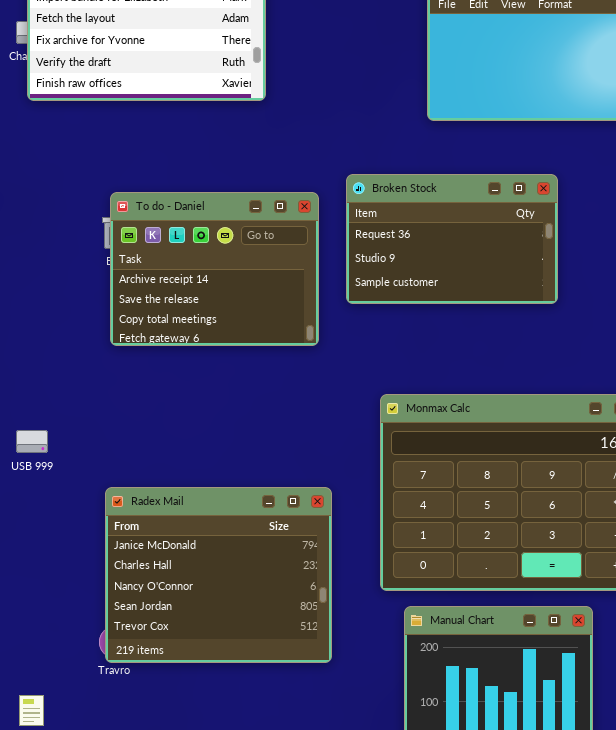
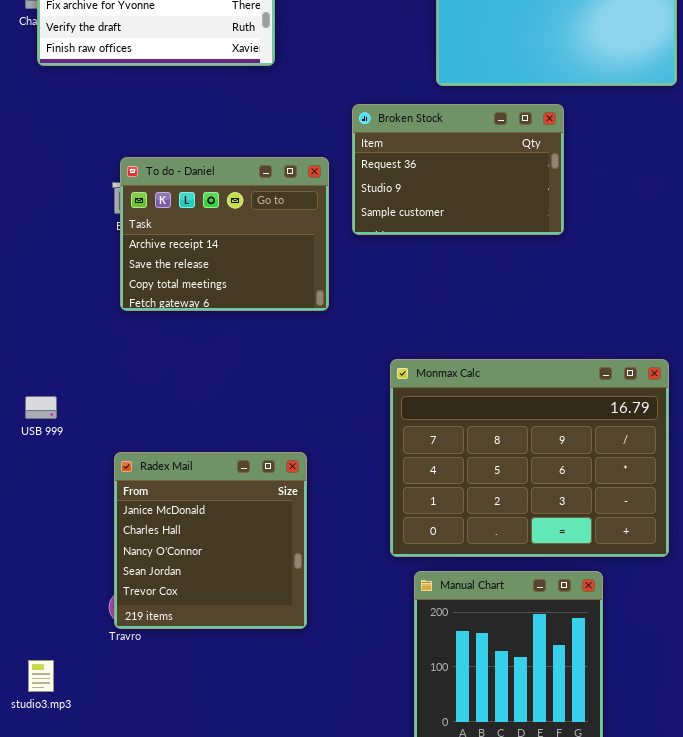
Broken Stock: [346,174,558,304] -> [352,104,564,235], moved
Radex Mail: [105,487,332,663] -> [114,452,307,629], resized

